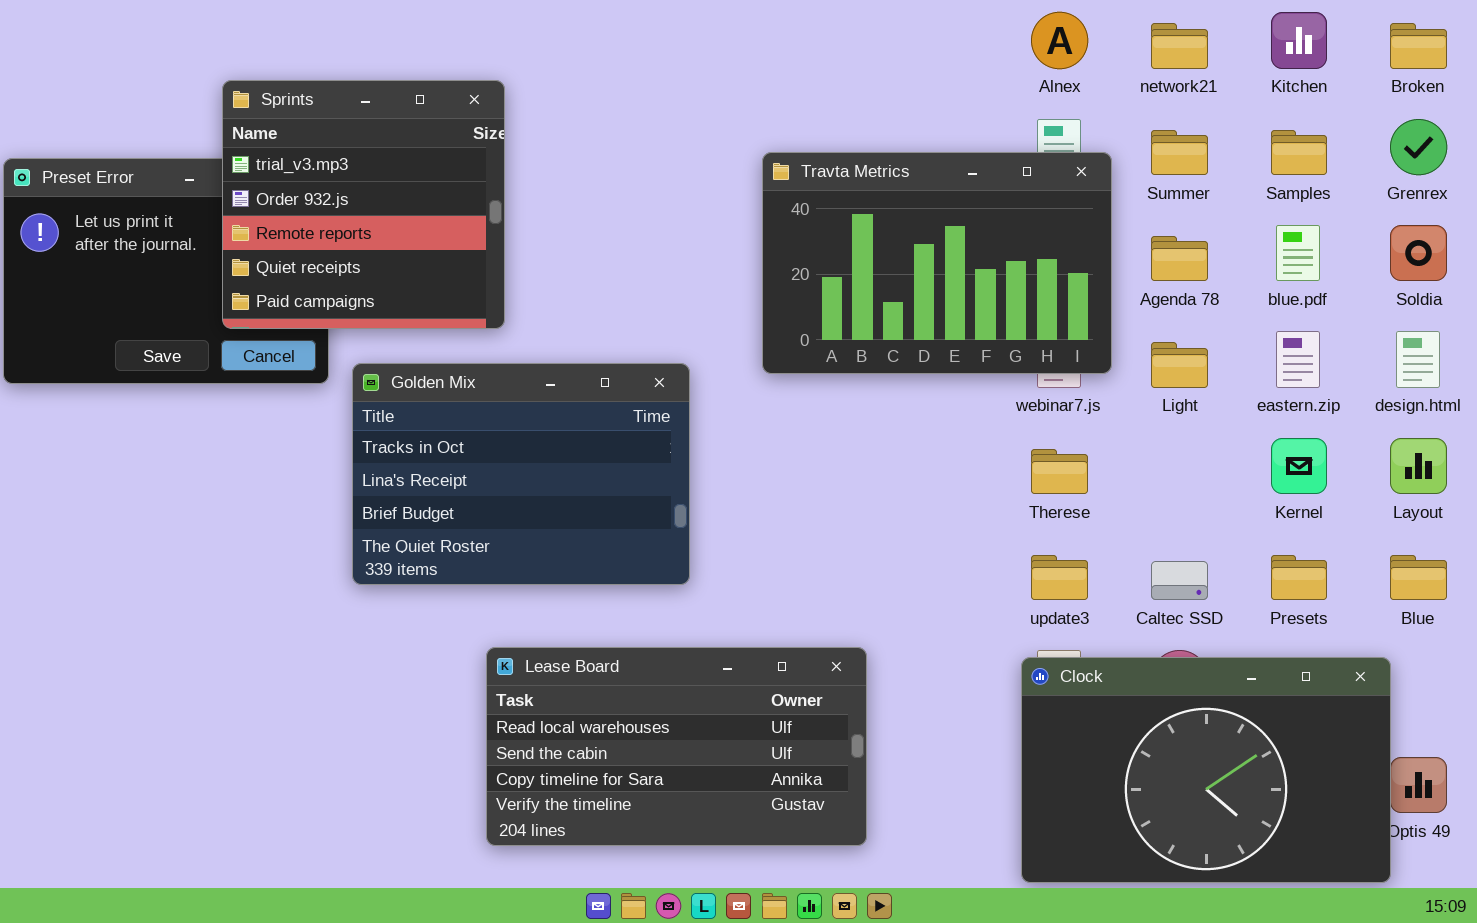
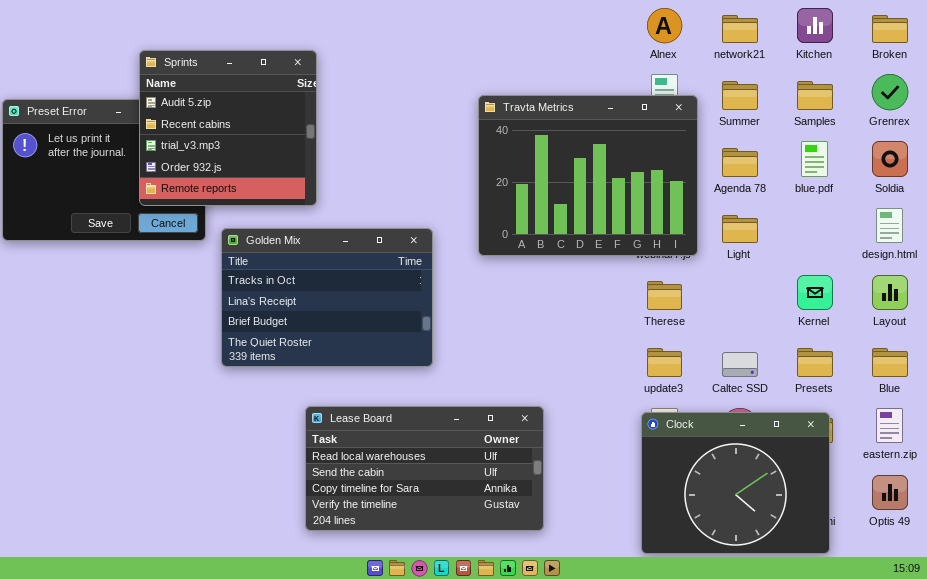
Sprints: [222,80,505,329] -> [139,50,317,206], scrolled up 2 rows
Travta Metrics: [762,152,1112,374] -> [478,95,698,256], resized
eastern.zip: [1276,331,1320,388] -> [876,408,903,443], moved
Clock: [1021,657,1391,883] -> [641,412,830,554], resized

